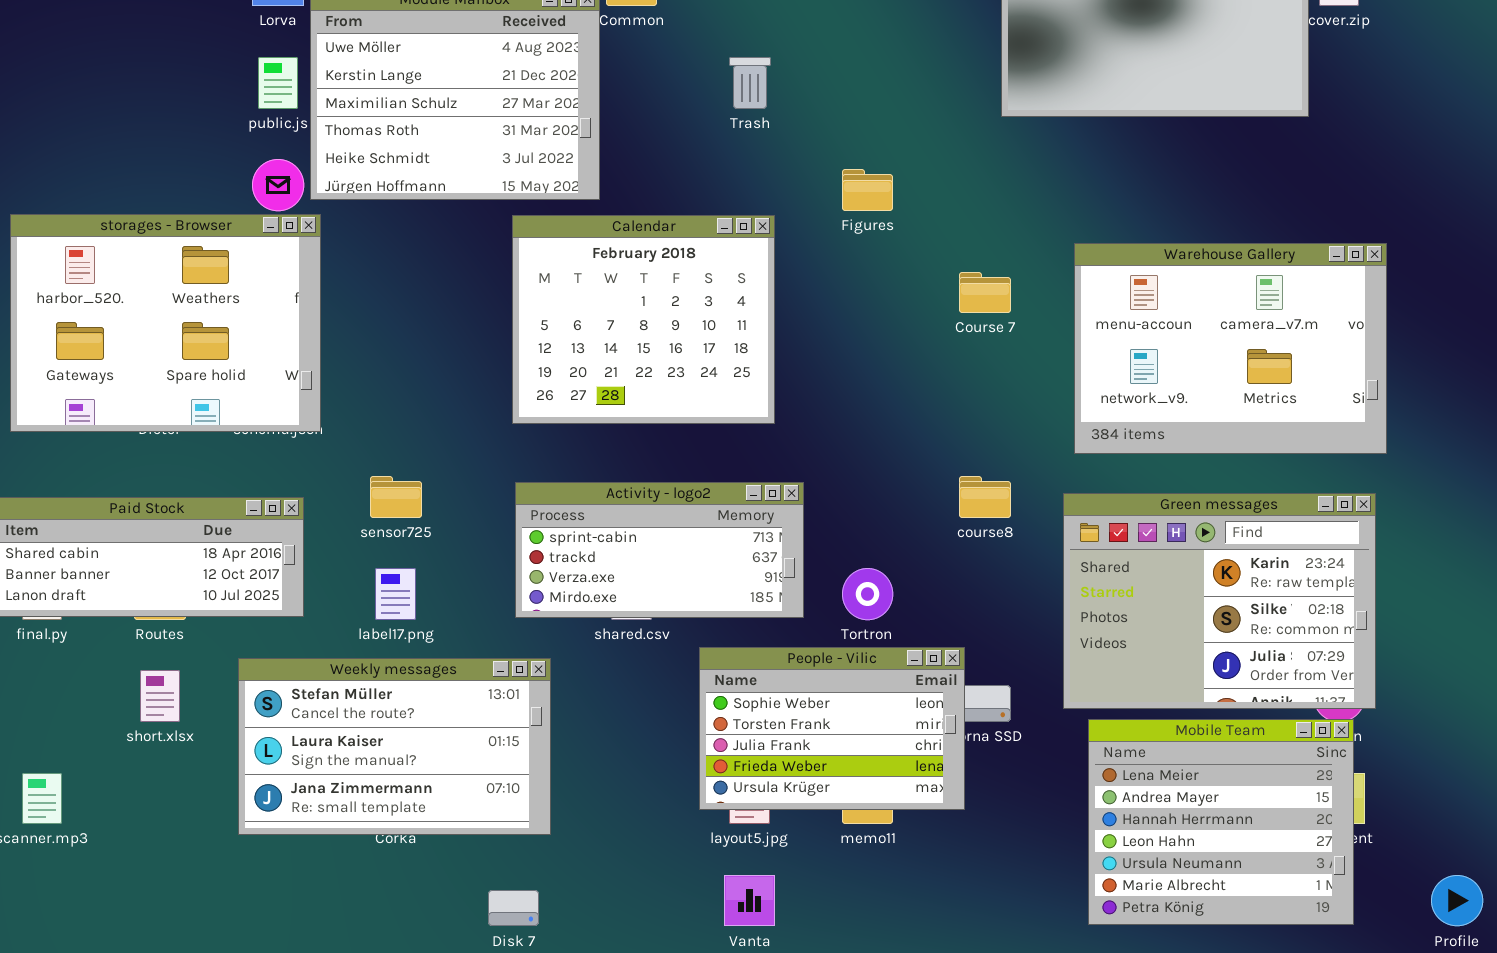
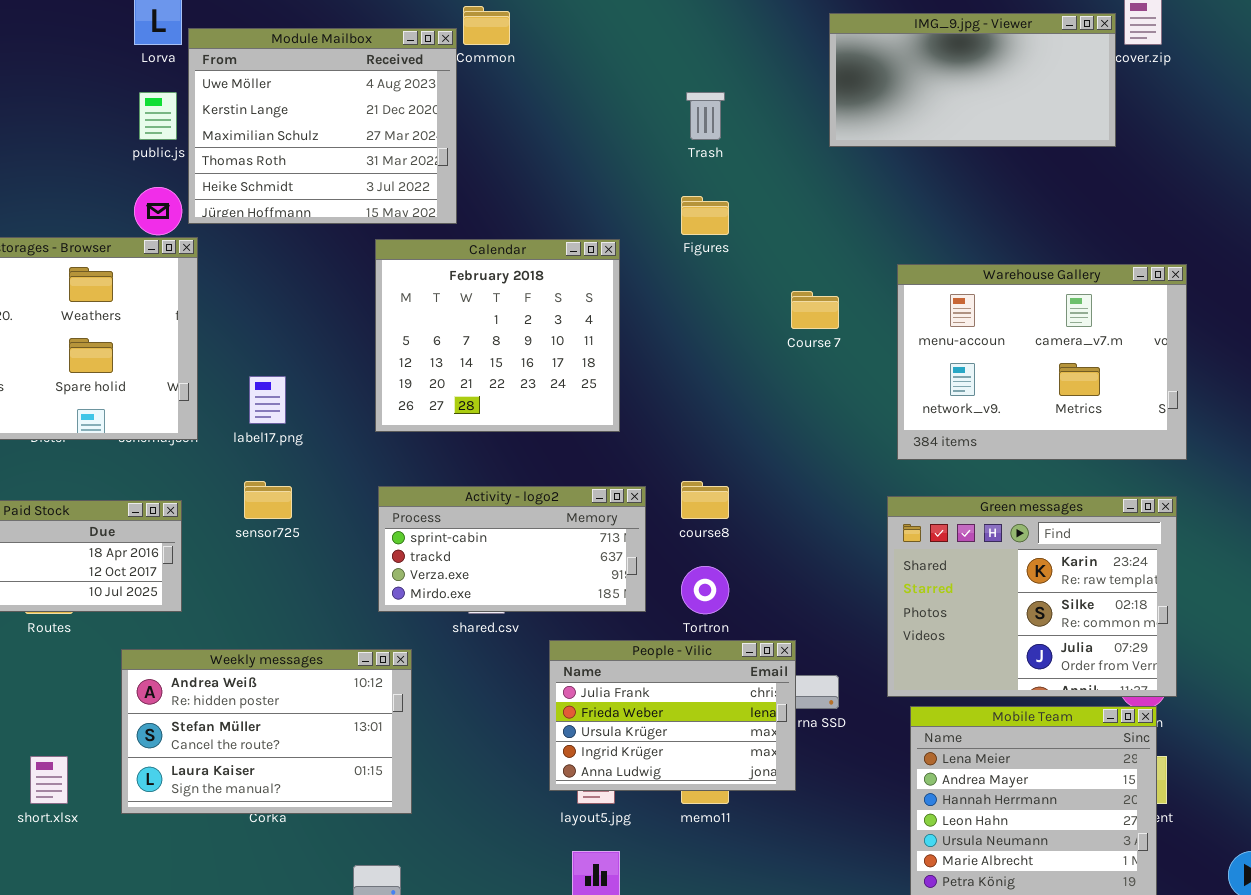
Trash: [729,57,771,109] -> [686,92,725,140], moved
course8: [959,476,1011,518] -> [681,481,729,519], moved
label17.png: [375,568,416,620] -> [249,376,286,424], moved
People - Vilic: [699,647,965,810] -> [549,640,796,791], scrolled down 2 rows
Weekly messages: [238,658,551,835] -> [121,649,412,814], scrolled up 1 row
short.xlsx: [140,670,180,722] -> [30,756,68,804], moved

